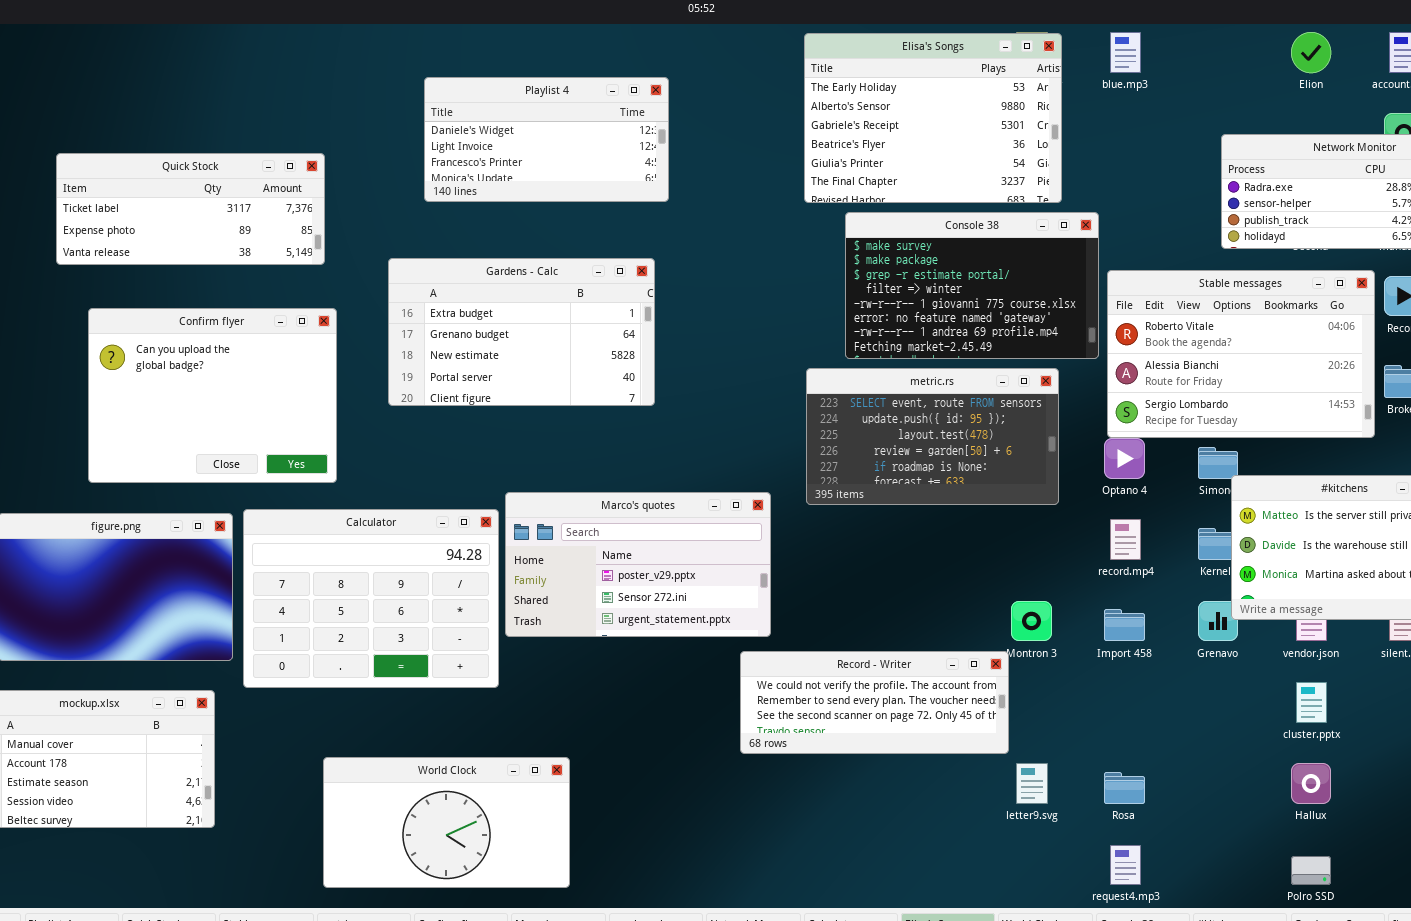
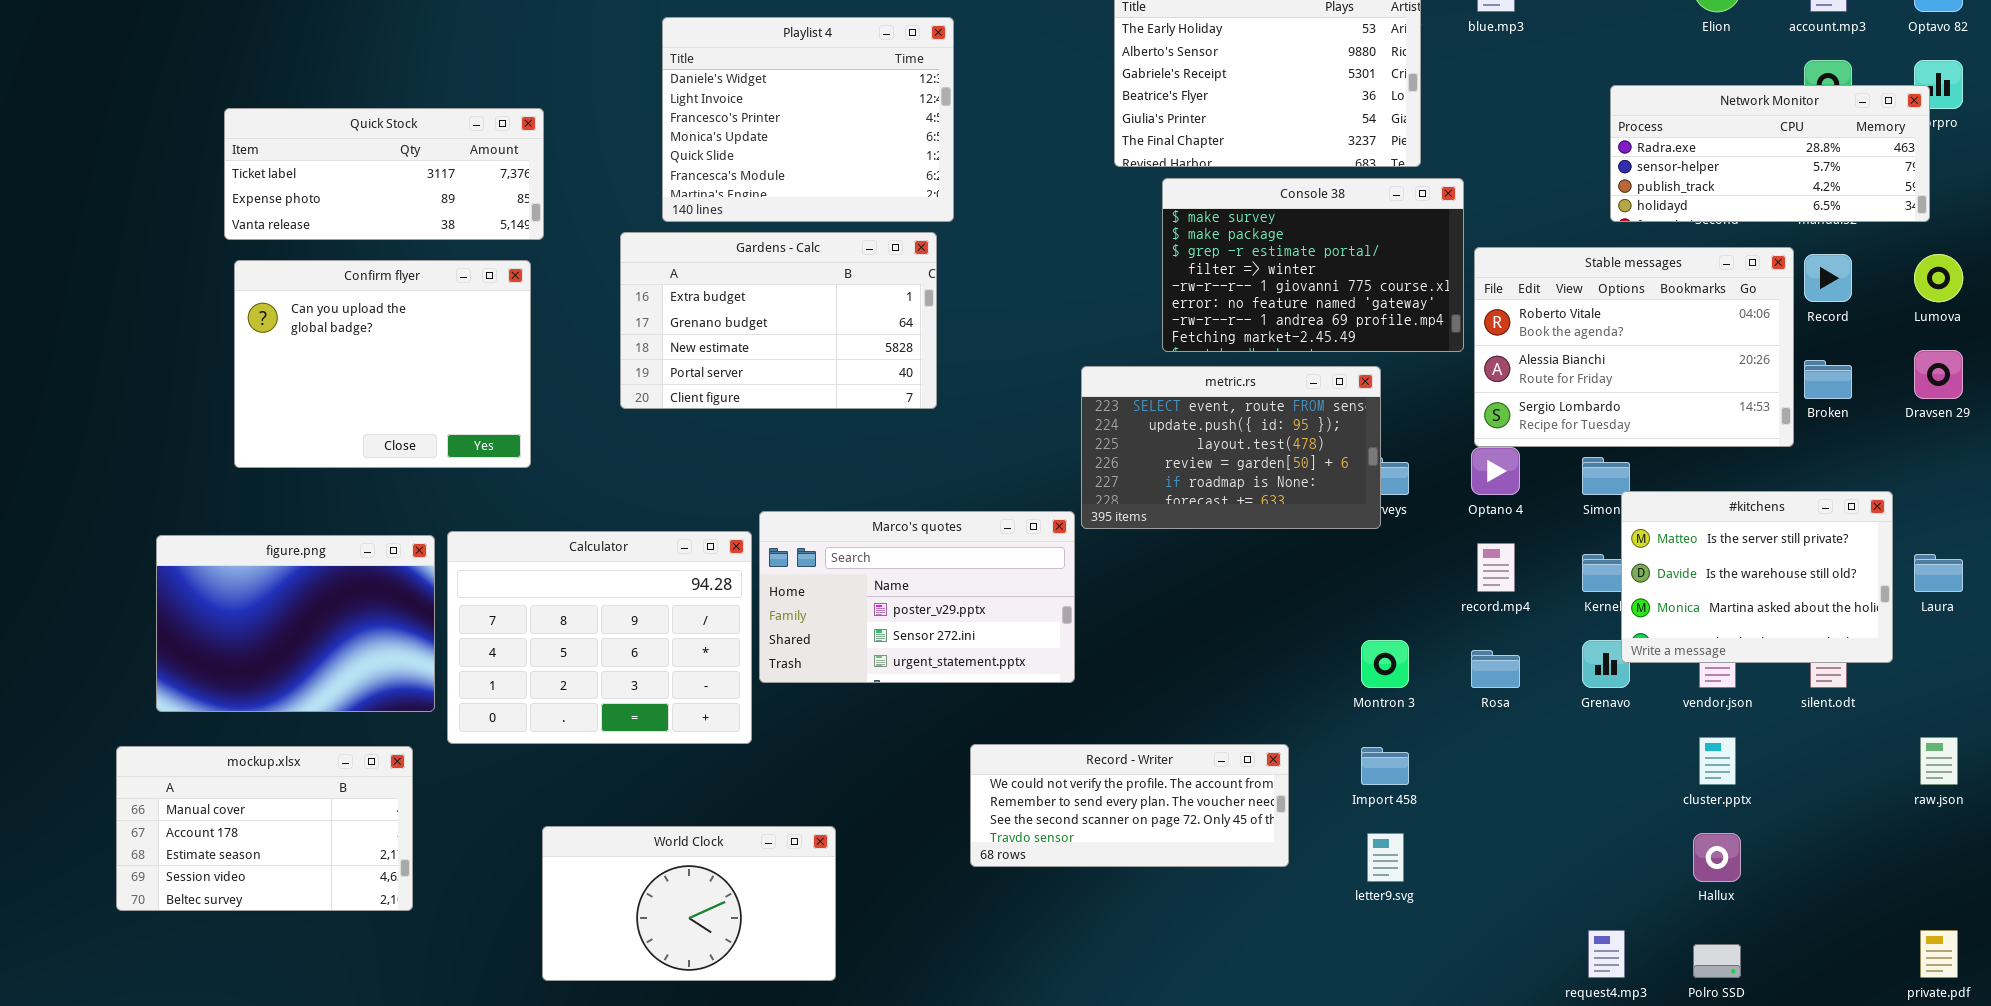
Playlist 4: [424,77,669,202] -> [662,17,954,222], resized
Confirm flyer: [88,308,337,483] -> [234,260,531,468], moved
metric.rs: [806,368,1059,505] -> [1081,366,1381,529], moved
Import 458: [1104,609,1145,641] -> [1361,747,1409,785], moved
Record - Writer: [740,651,1009,754] -> [970,744,1289,867], moved
Rosa: [1104,772,1145,804] -> [1471,650,1520,688], moved
request4.mp3: [1110,845,1141,885] -> [1588,930,1625,978], moved

